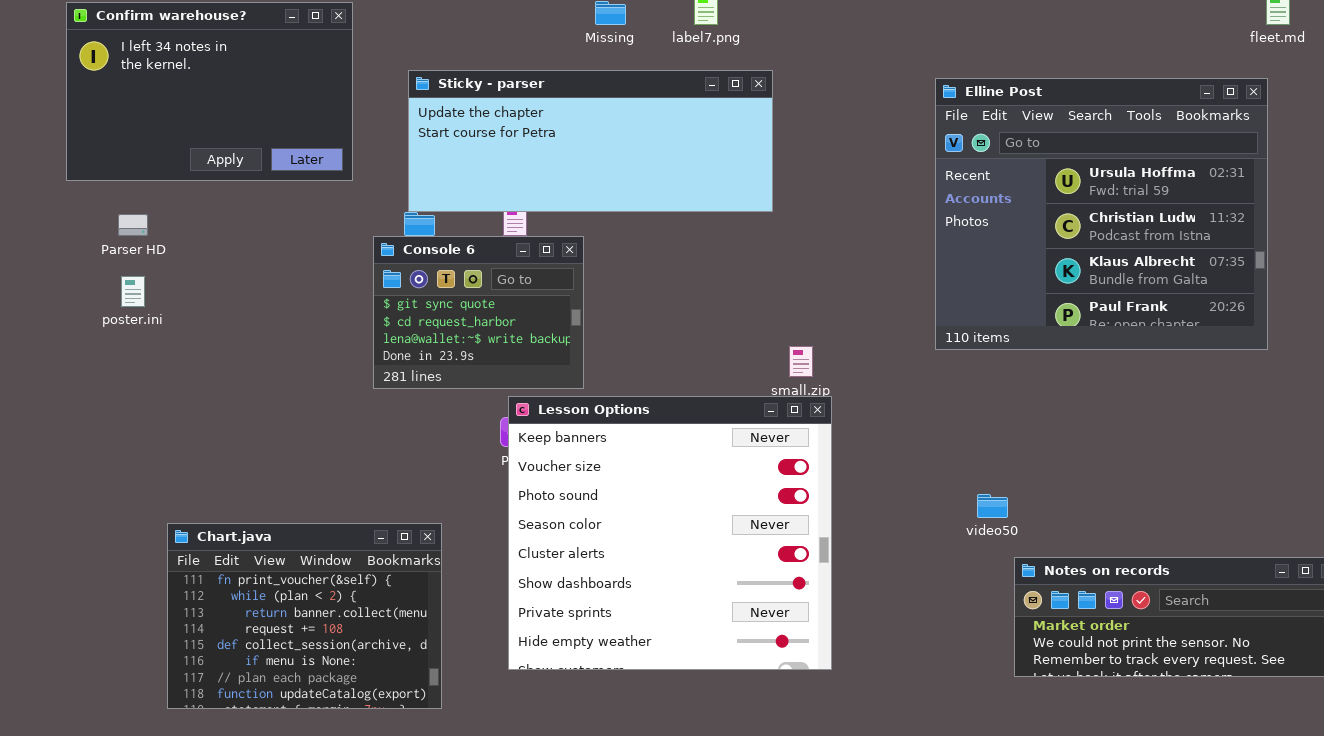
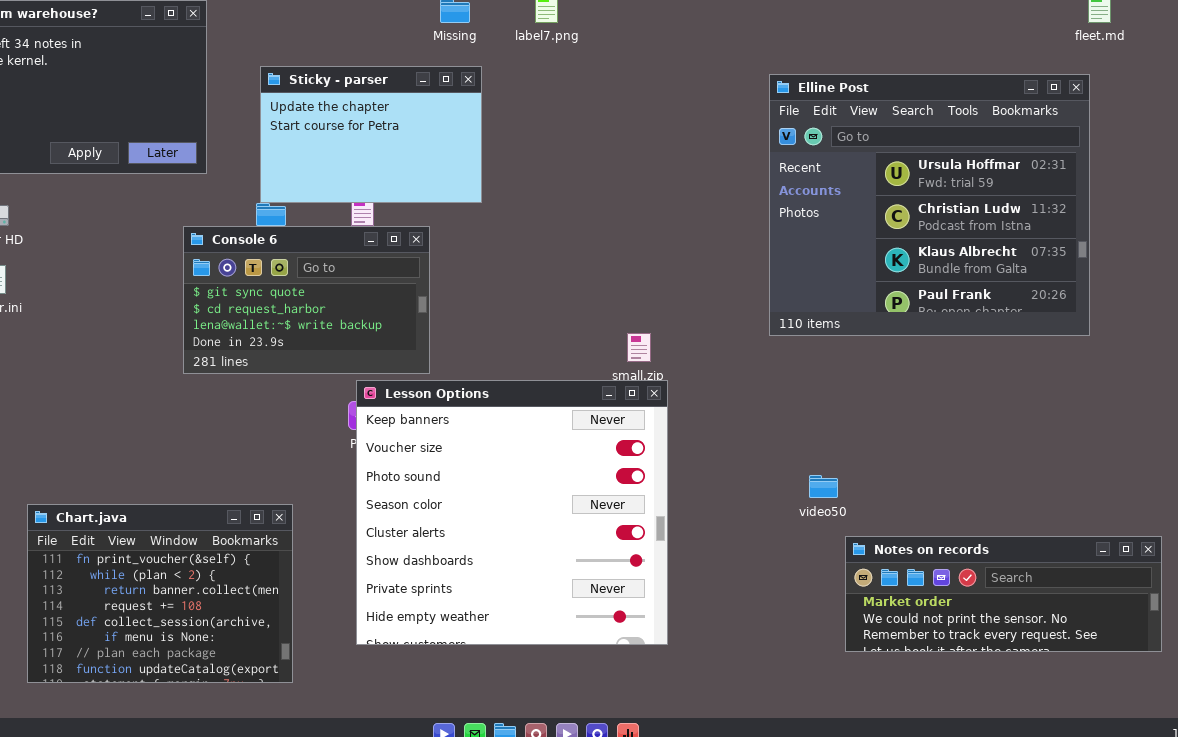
Sticky - parser: [408,70,773,212] -> [260,66,482,203], resized
Console 6: [373,236,584,389] -> [183,226,430,374], resized

